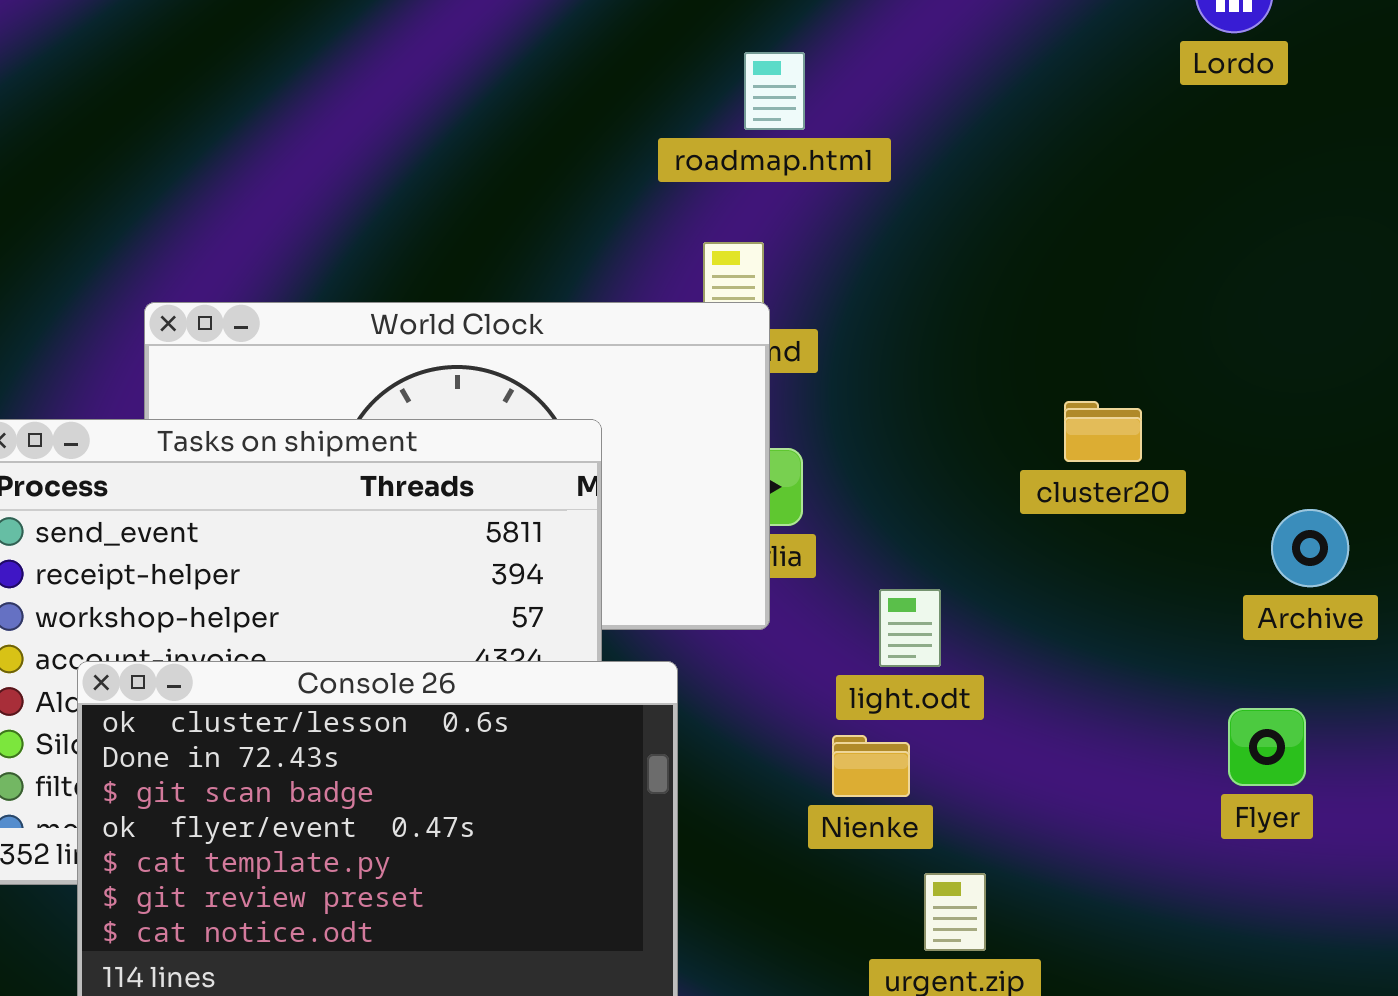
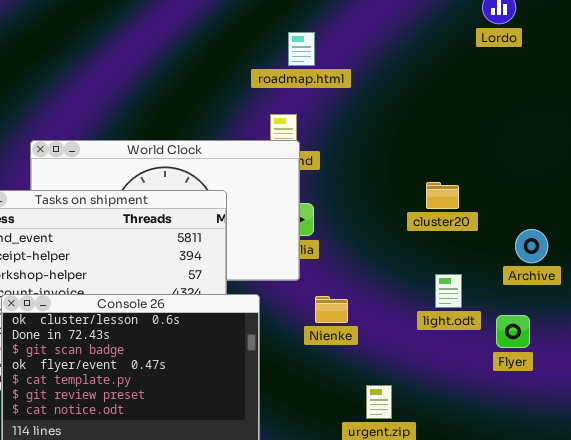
light.odt: [879,589,941,667] -> [435,274,462,308], moved
Nienke: [832,735,910,797] -> [315,296,348,323], moved

